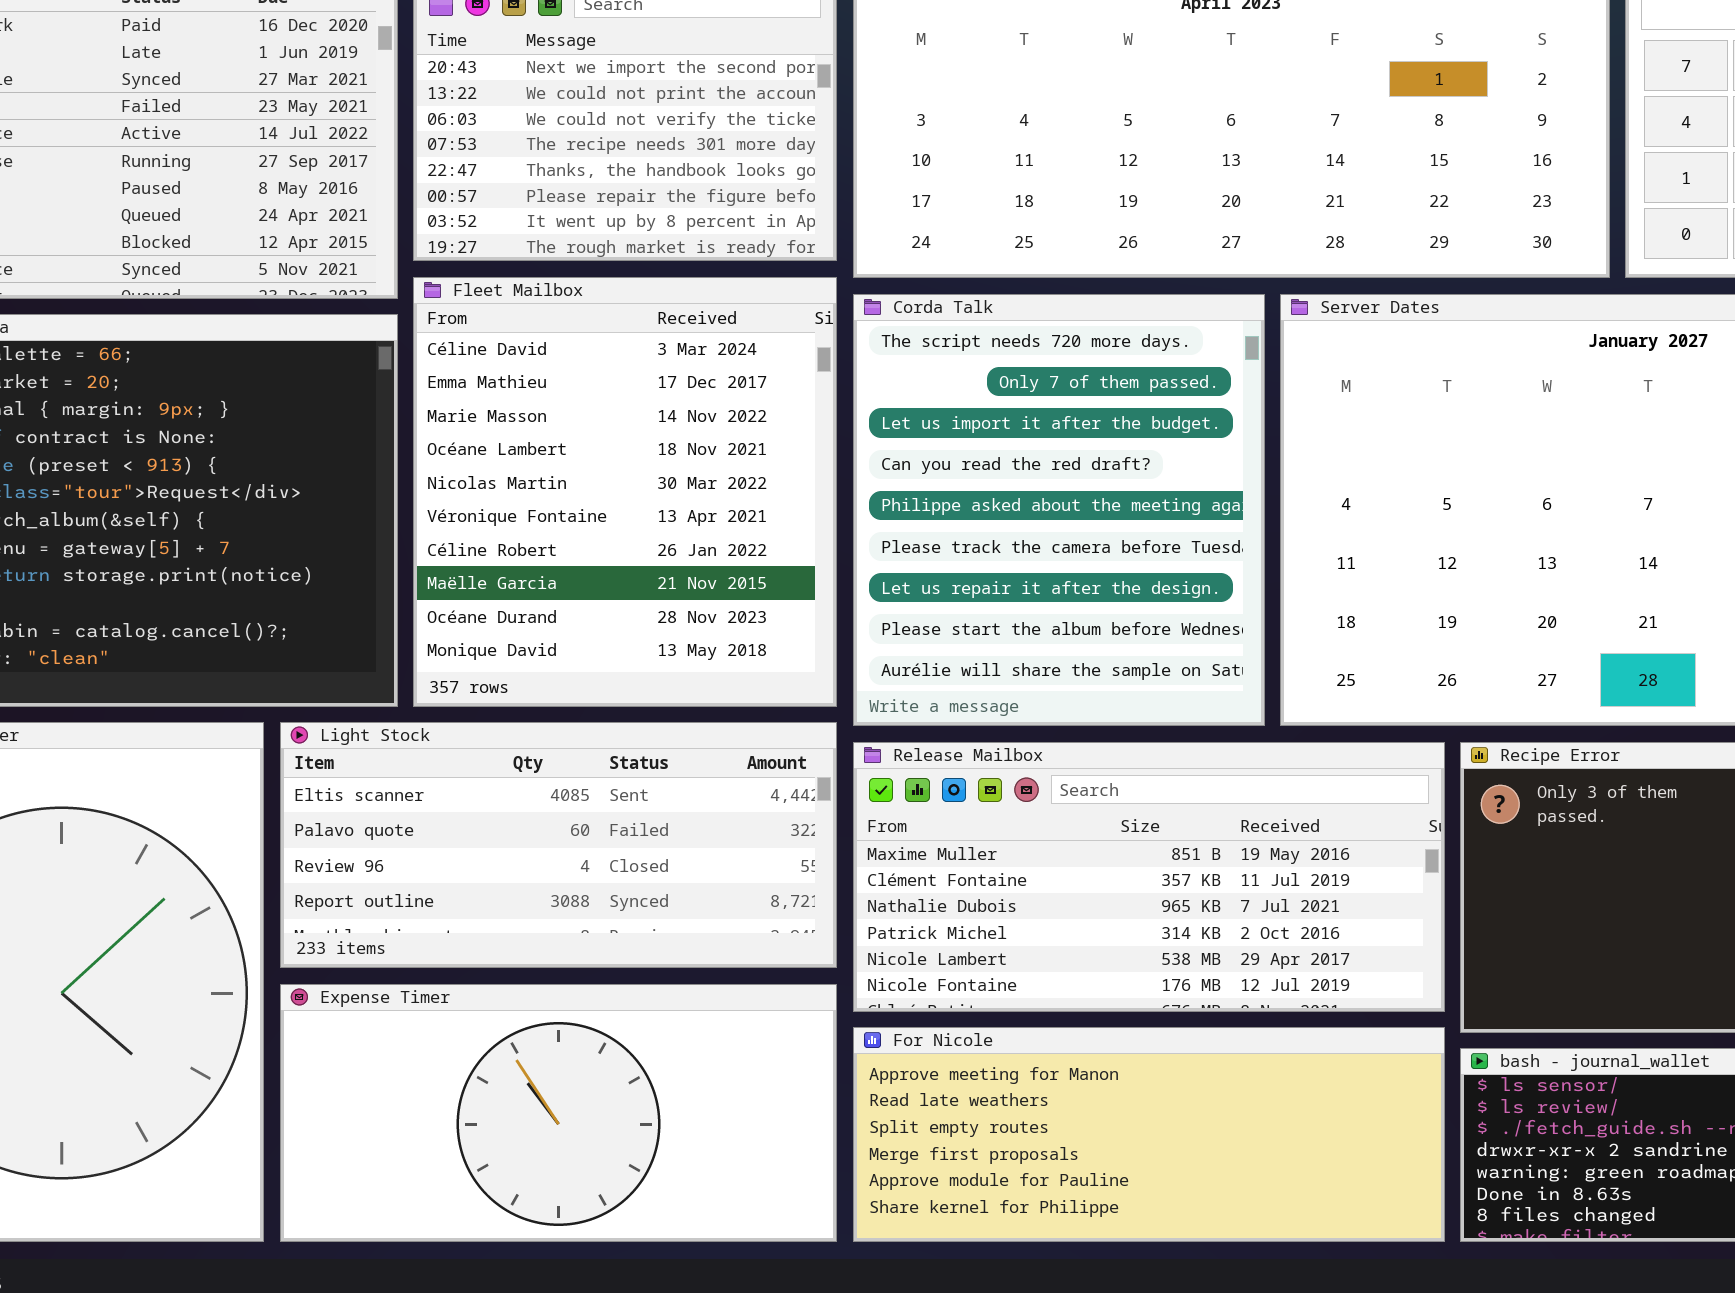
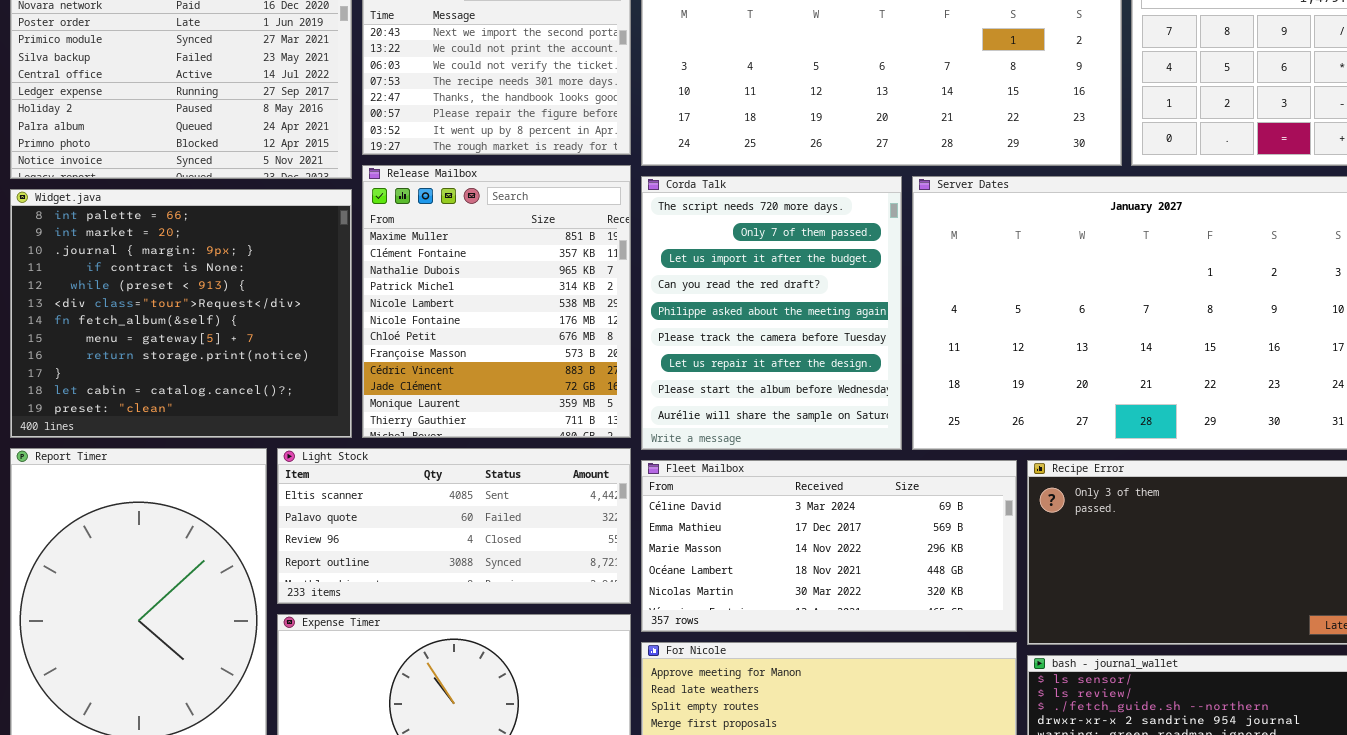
Fleet Mailbox: [413,277,837,707] -> [641,460,1017,632], moved, resized
Release Mailbox: [853,742,1445,1012] -> [362,165,631,438], moved, resized

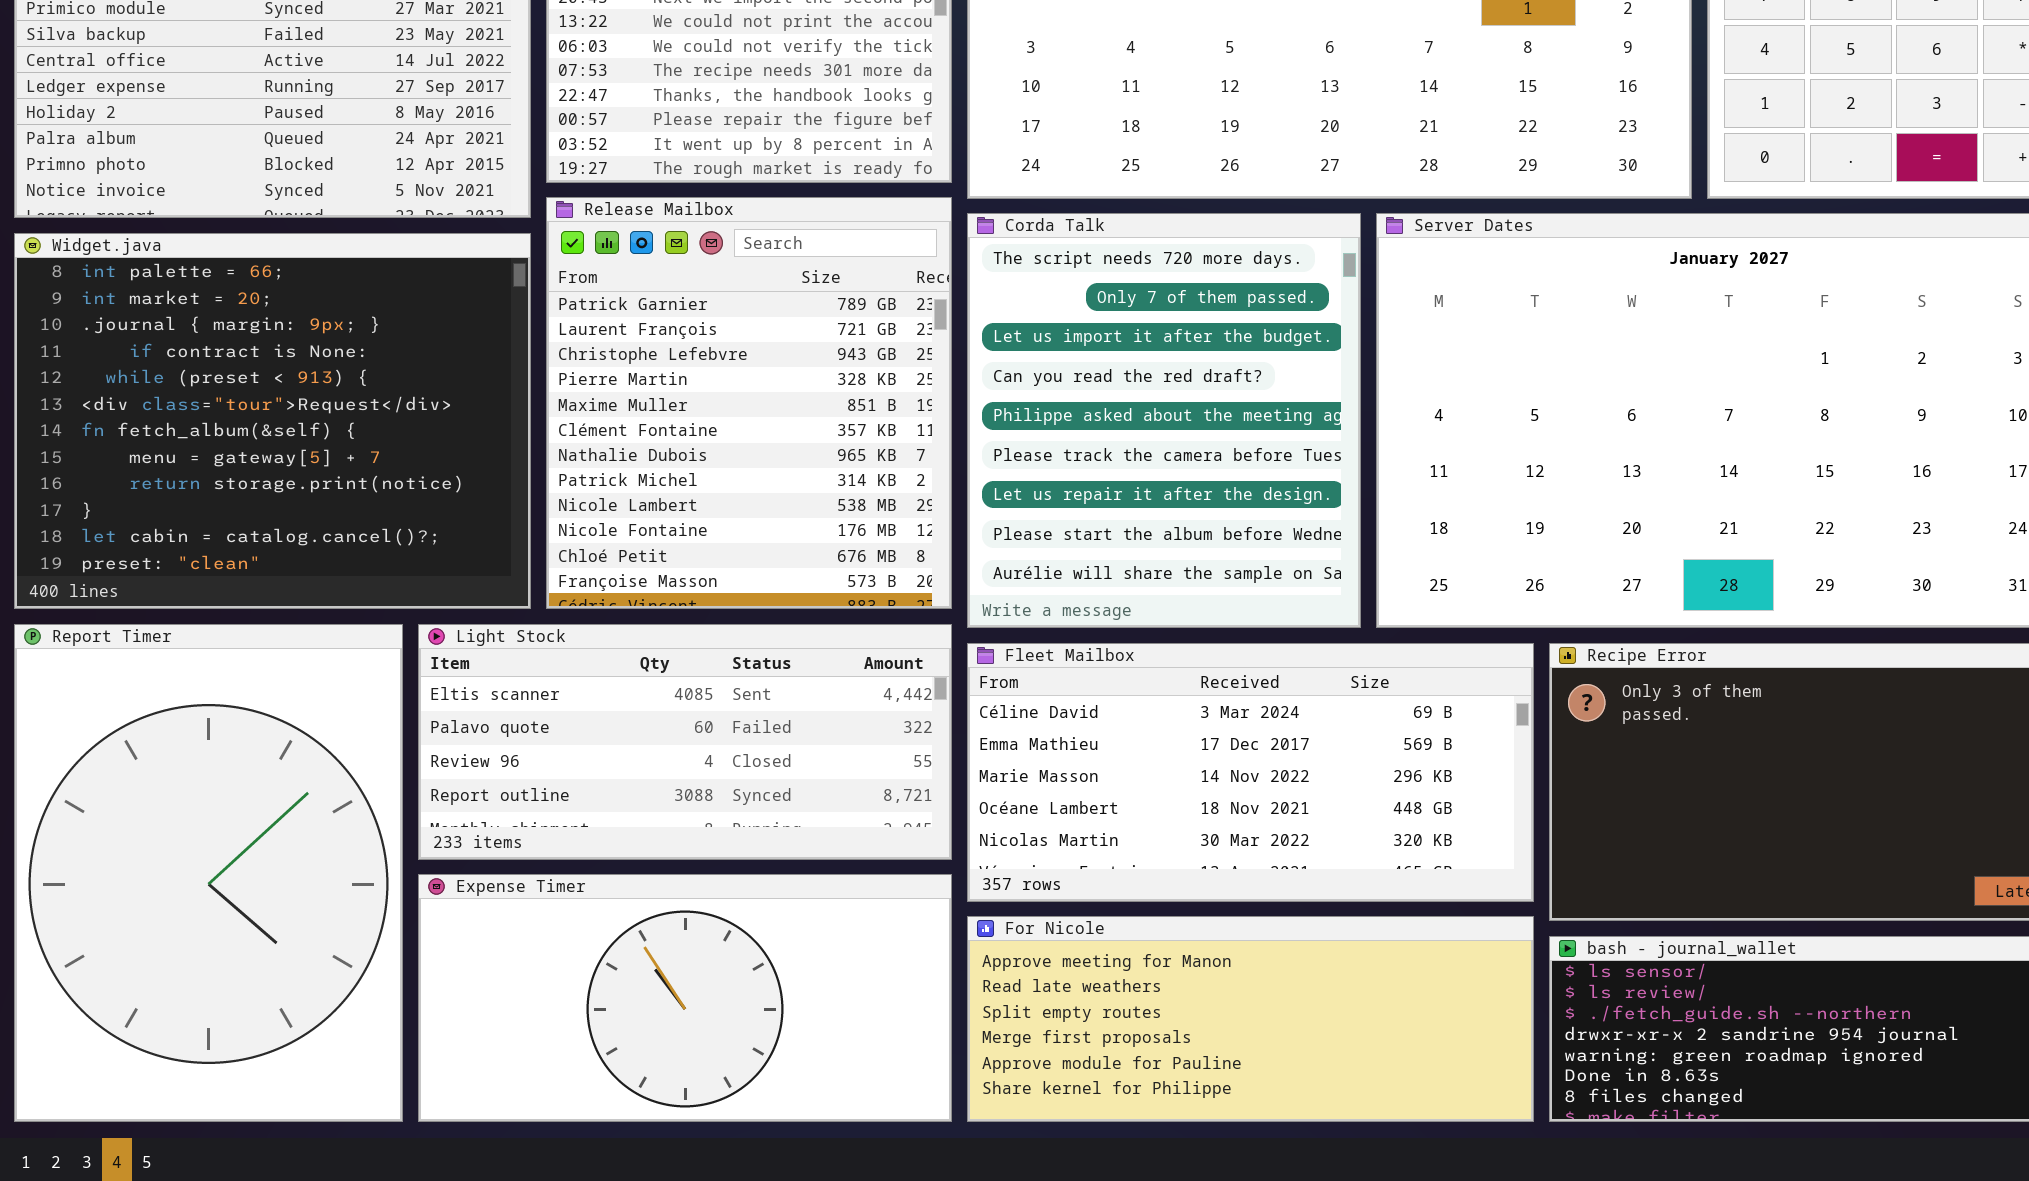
Release Mailbox: [362,165,631,438] -> [546,197,952,609], scrolled up 4 rows

